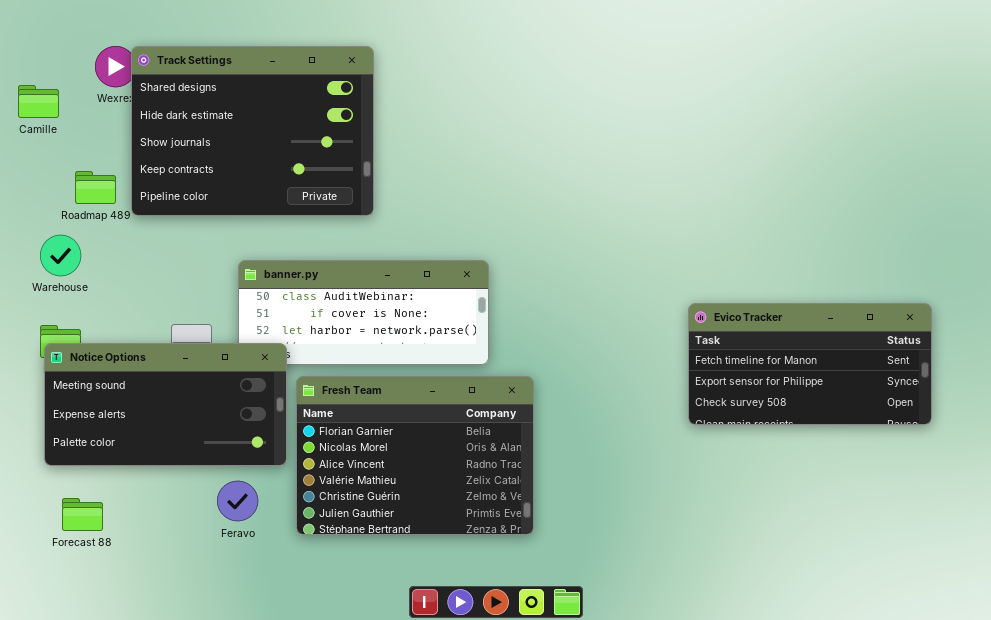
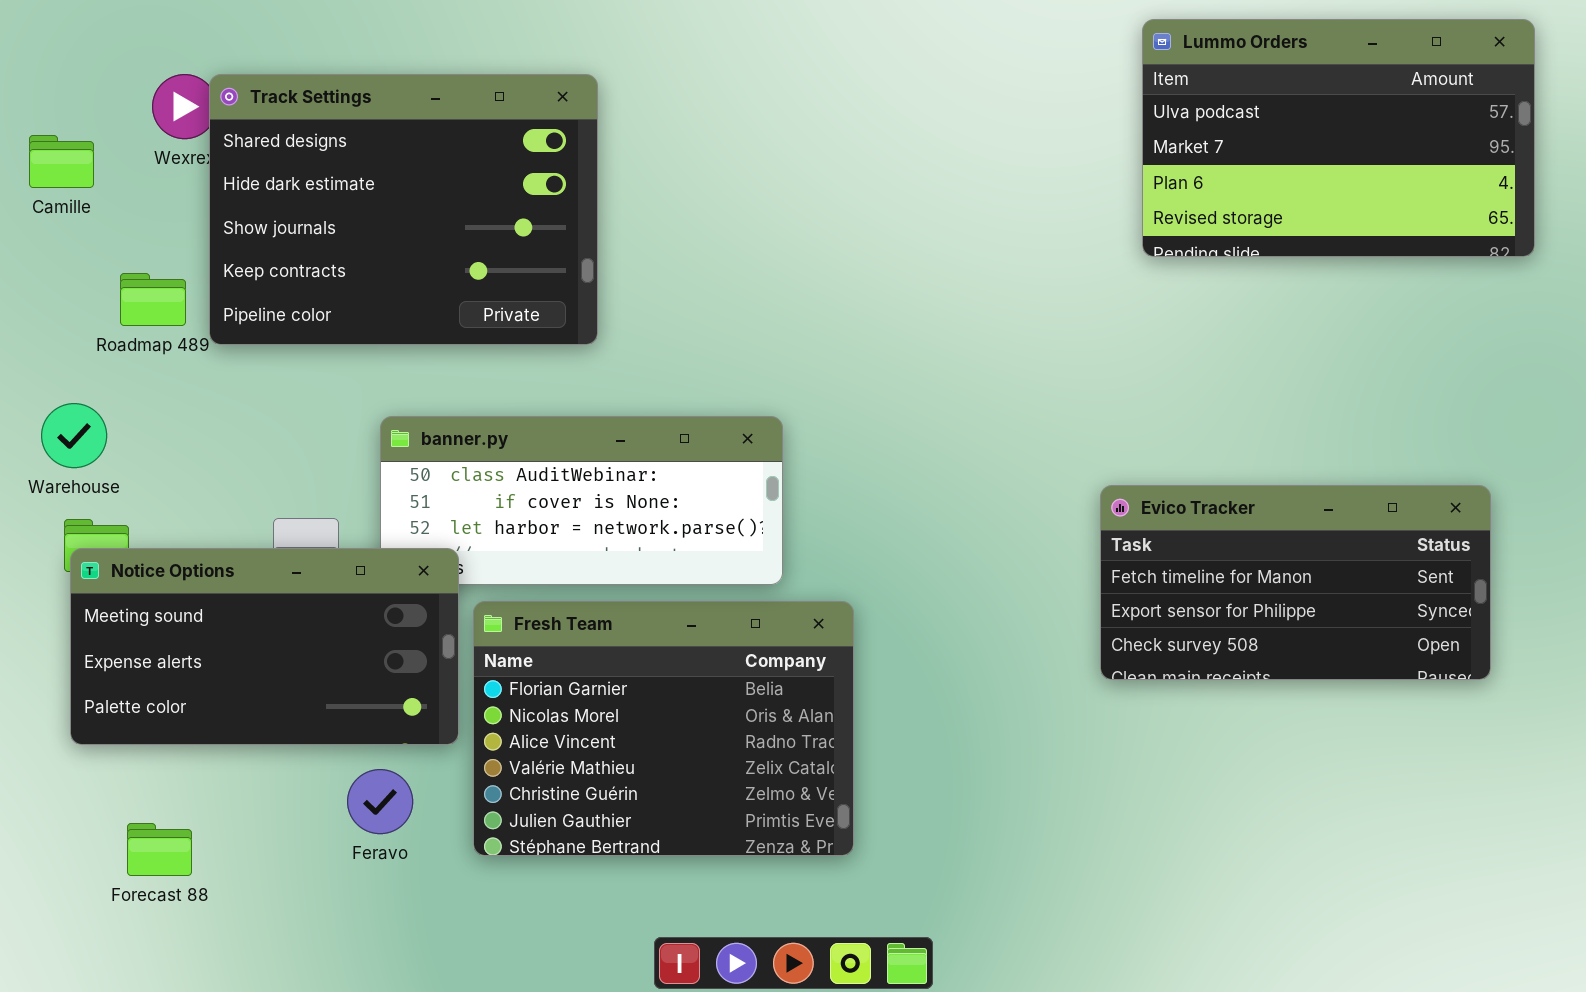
Lummo Orders: none -> [1142,19,1535,257], opened
Warehouse: [40,235,81,276] -> [41,403,107,468], moved
Forecast 88: [62,498,103,531] -> [127,823,192,876], moved

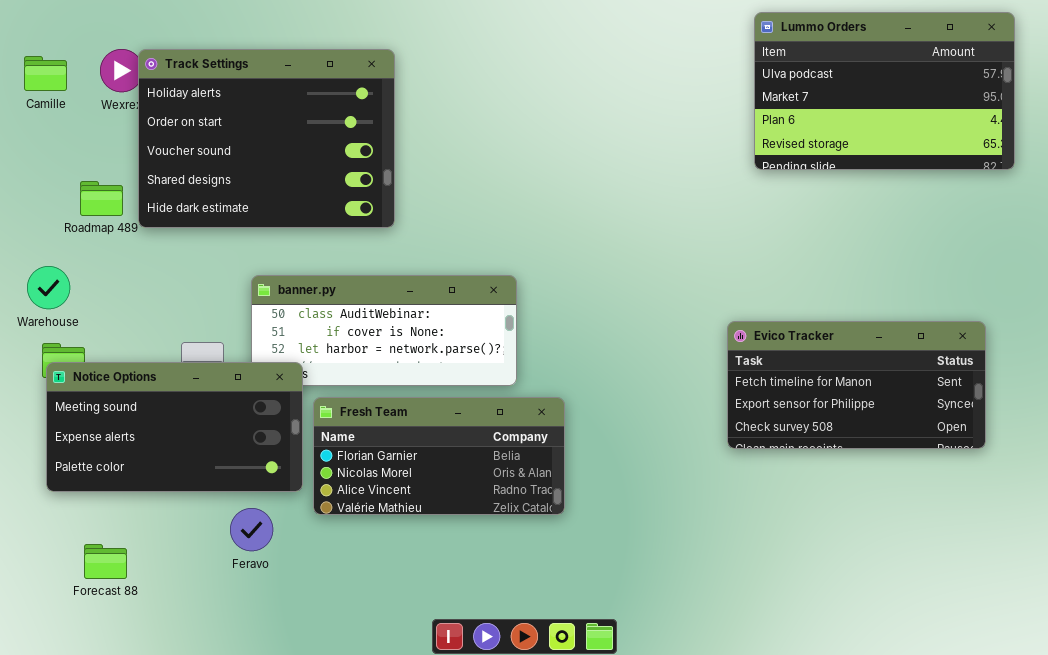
Track Settings: [209,74,598,345] -> [138,49,395,228], scrolled up 3 rows
Camille: [29,135,94,188] -> [24,56,67,91], moved
Fresh Team: [473,601,854,856] -> [313,397,565,515], resized

